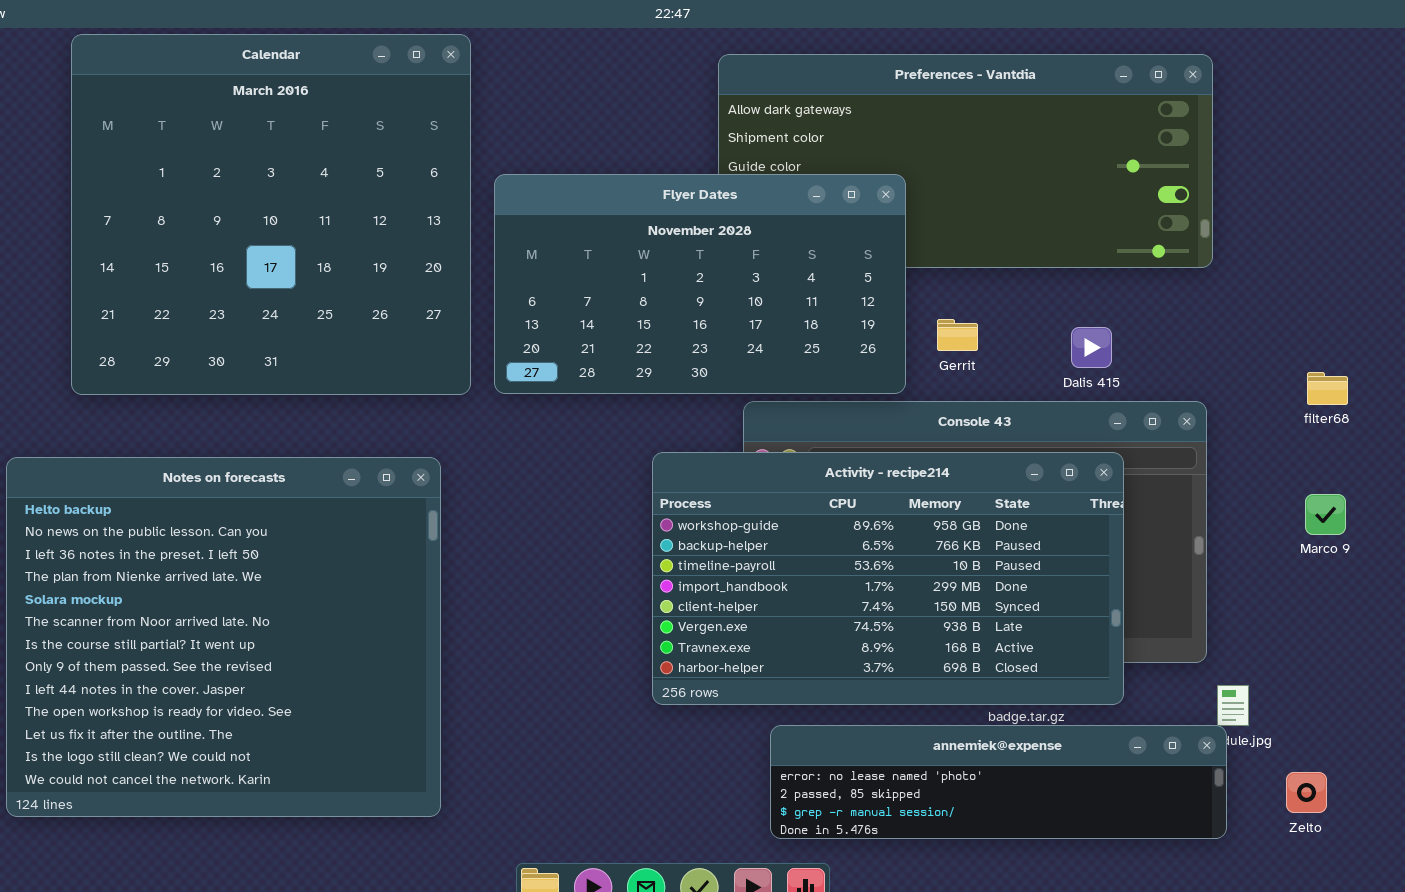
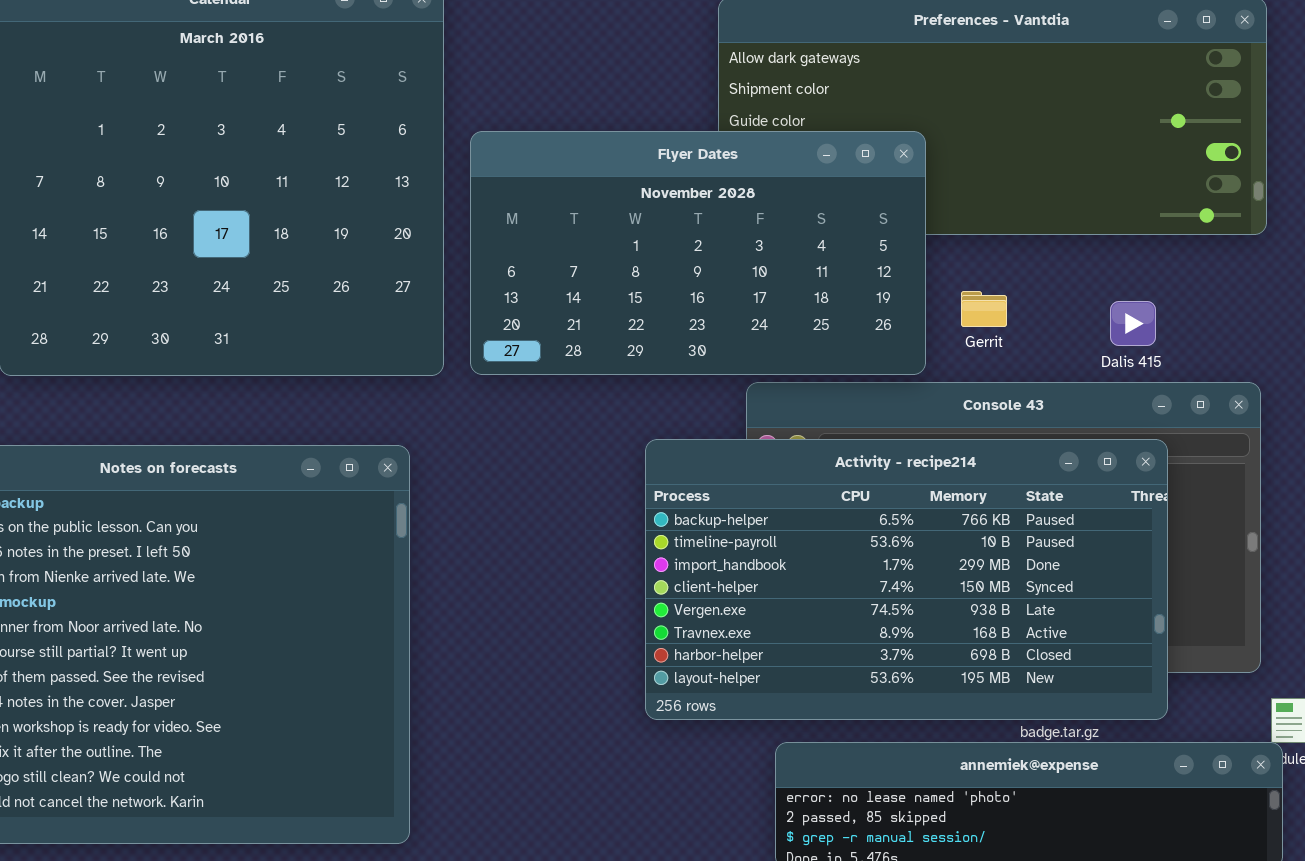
Activity - recipe214: [652,452,1124,705] -> [645,439,1168,720], scrolled down 1 row

